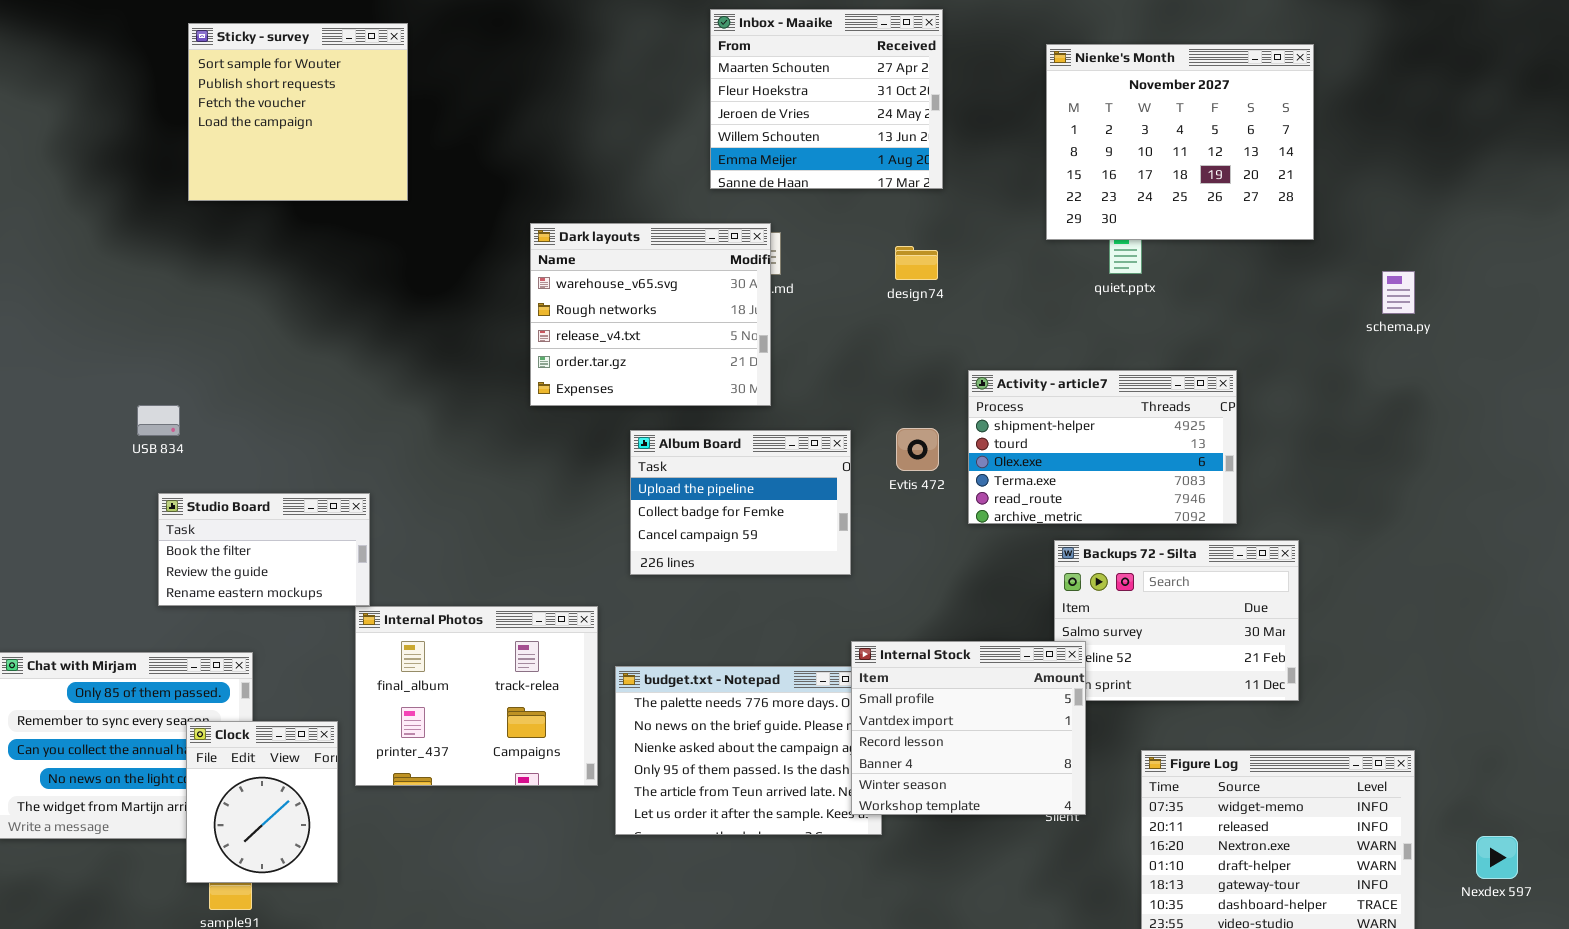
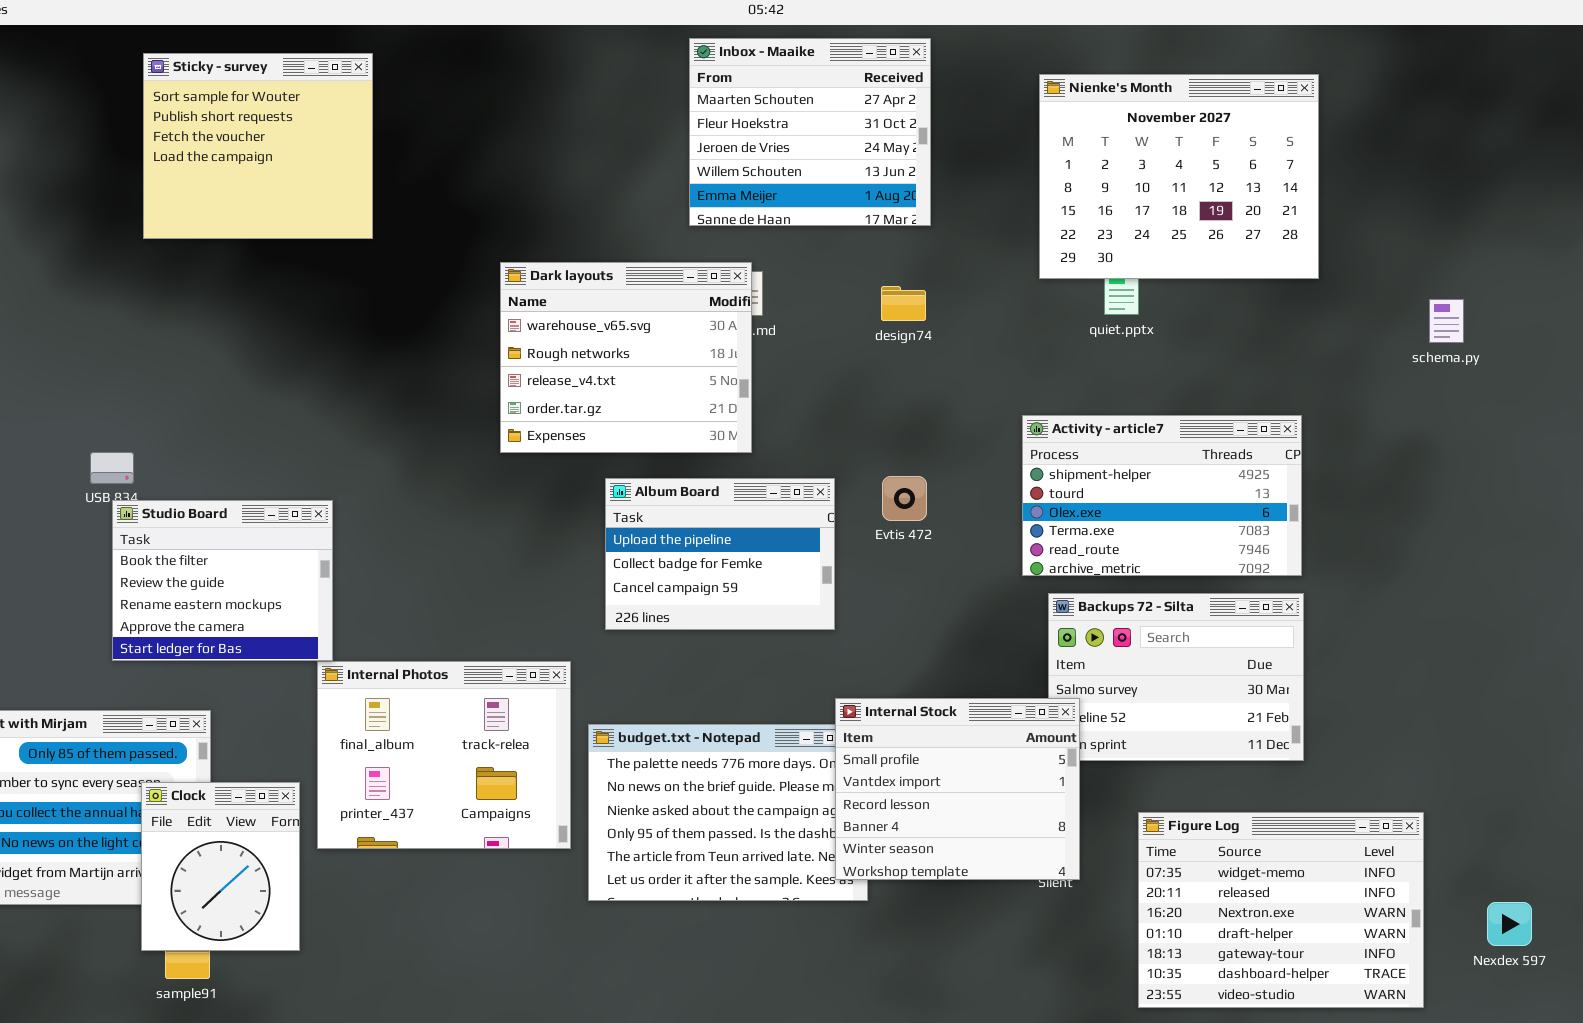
schema.py: [1382,271,1415,314] -> [1429,299,1464,343], moved
Activity - article7: [968,370,1237,524] -> [1022,415,1302,576], moved
Studio Board: [158,493,370,606] -> [112,500,333,661], resized

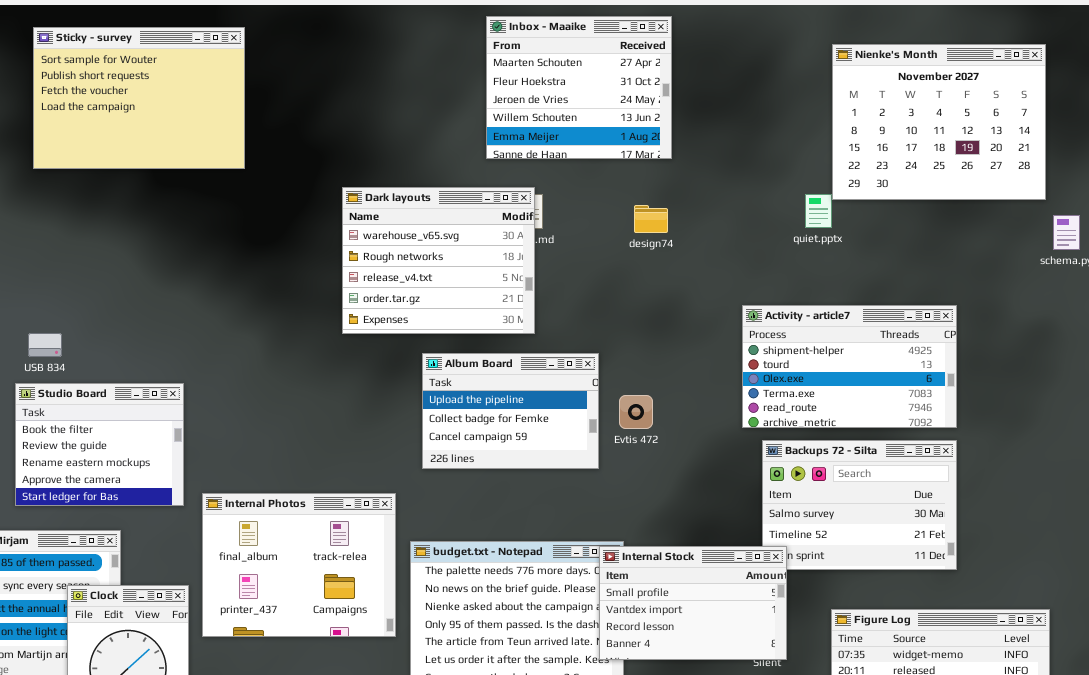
Sticky - survey: [143,53,373,239] -> [33,27,245,169], resized
Nienke's Month: [1039,74,1319,279] -> [832,44,1046,200], moved
Evtis 472: [882,476,927,521] -> [619,395,653,429], moved
Studio Board: [112,500,333,661] -> [15,383,184,506], moved
Internal Stock: [835,698,1080,880] -> [599,546,787,660], resized

